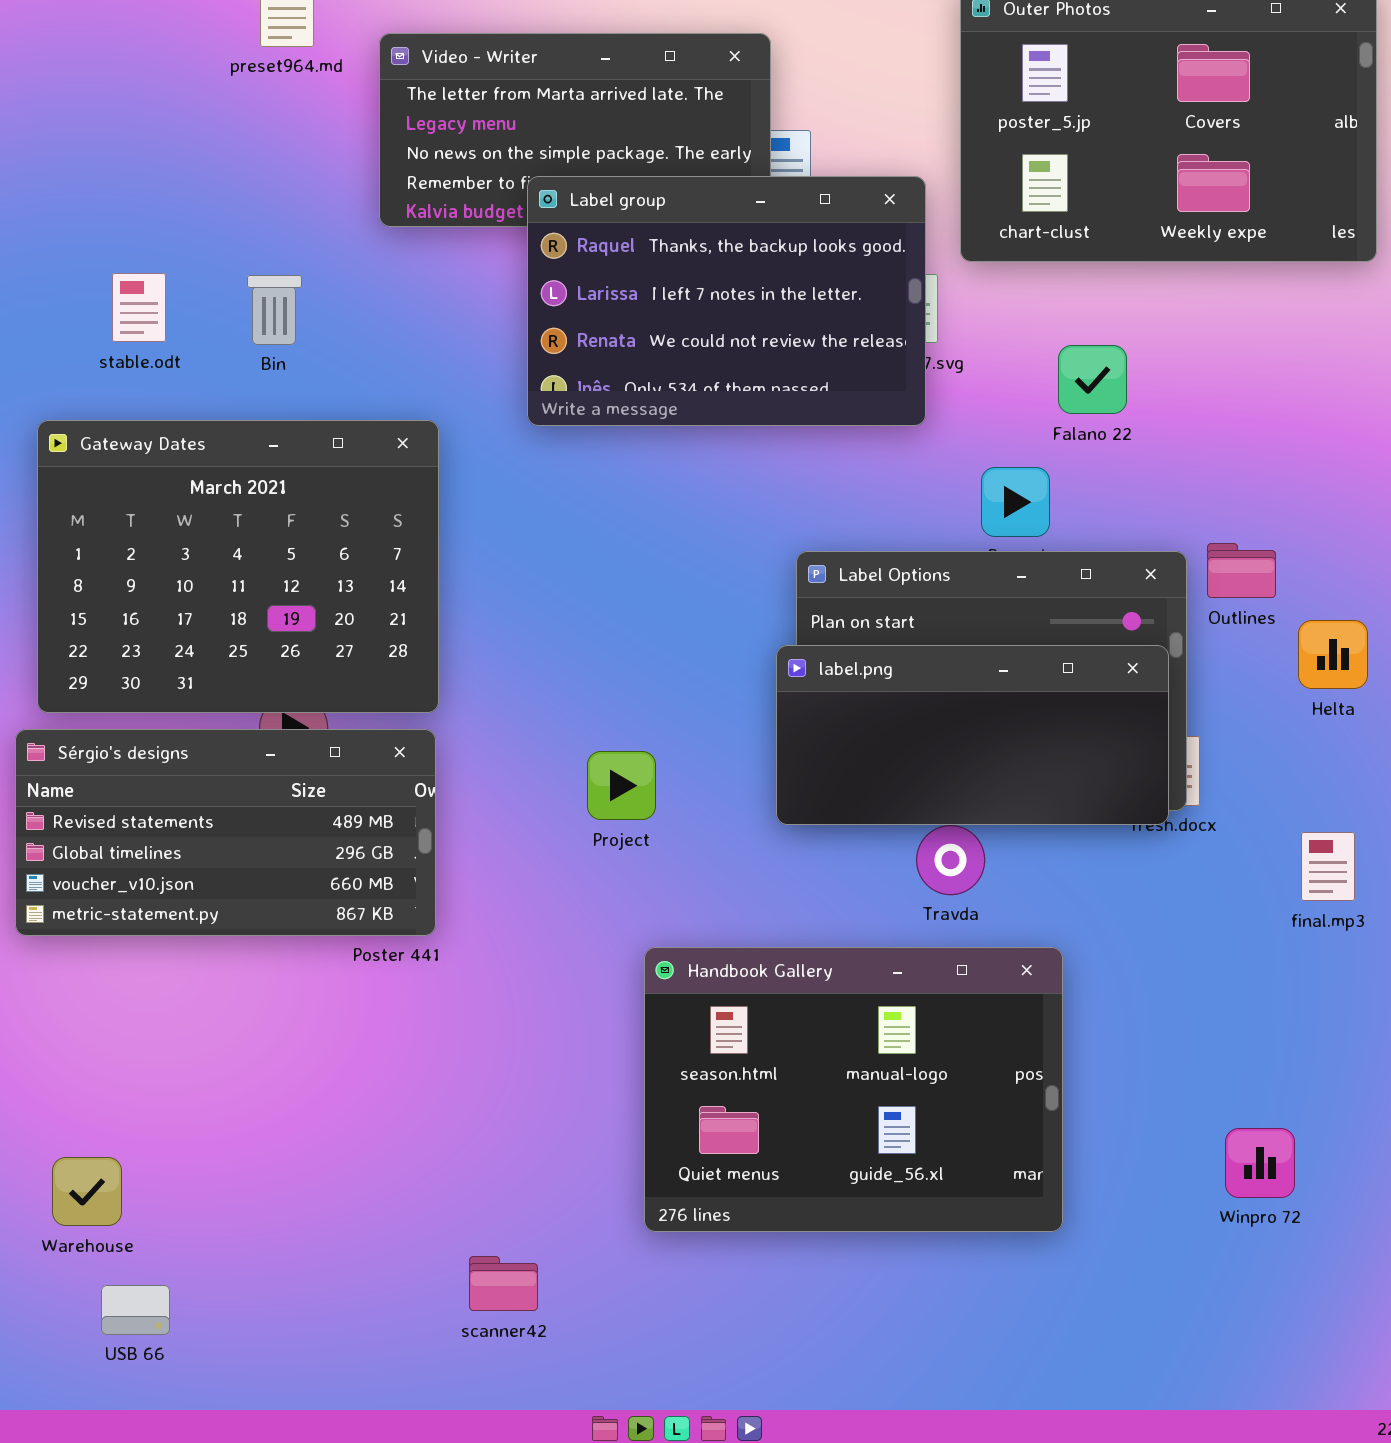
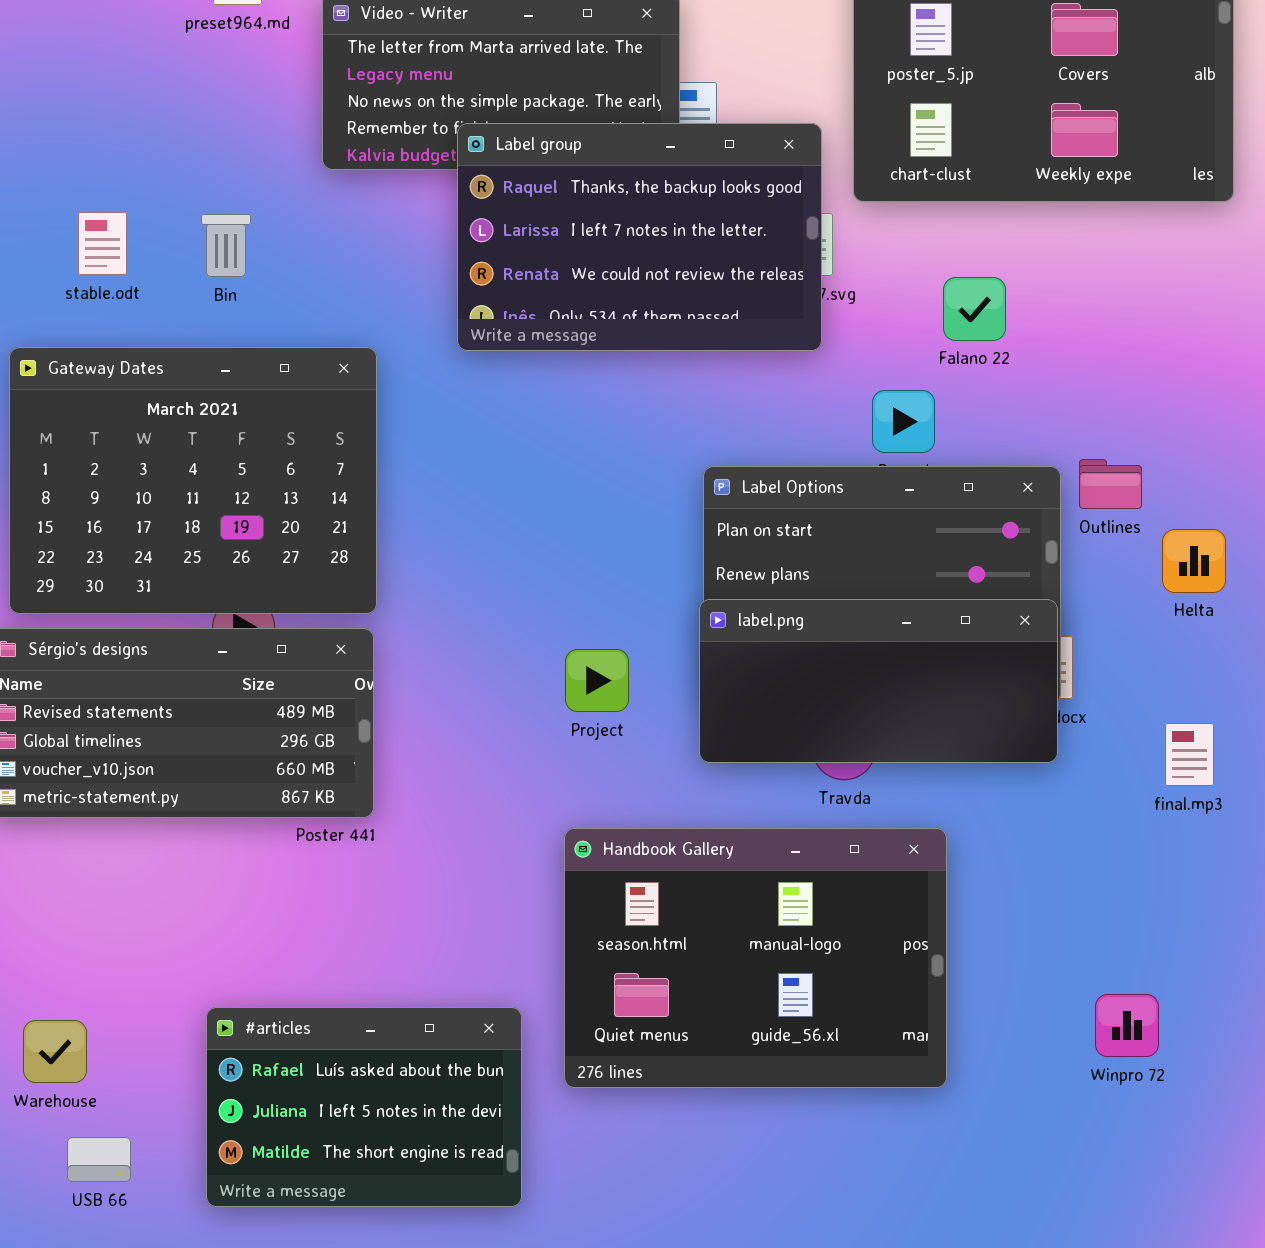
label.png: [776,645,1169,825] -> [699,599,1058,763], moved
Project: [587,751,656,820] -> [565,649,629,712], moved
#articles: none -> [206,1007,522,1207], opened

